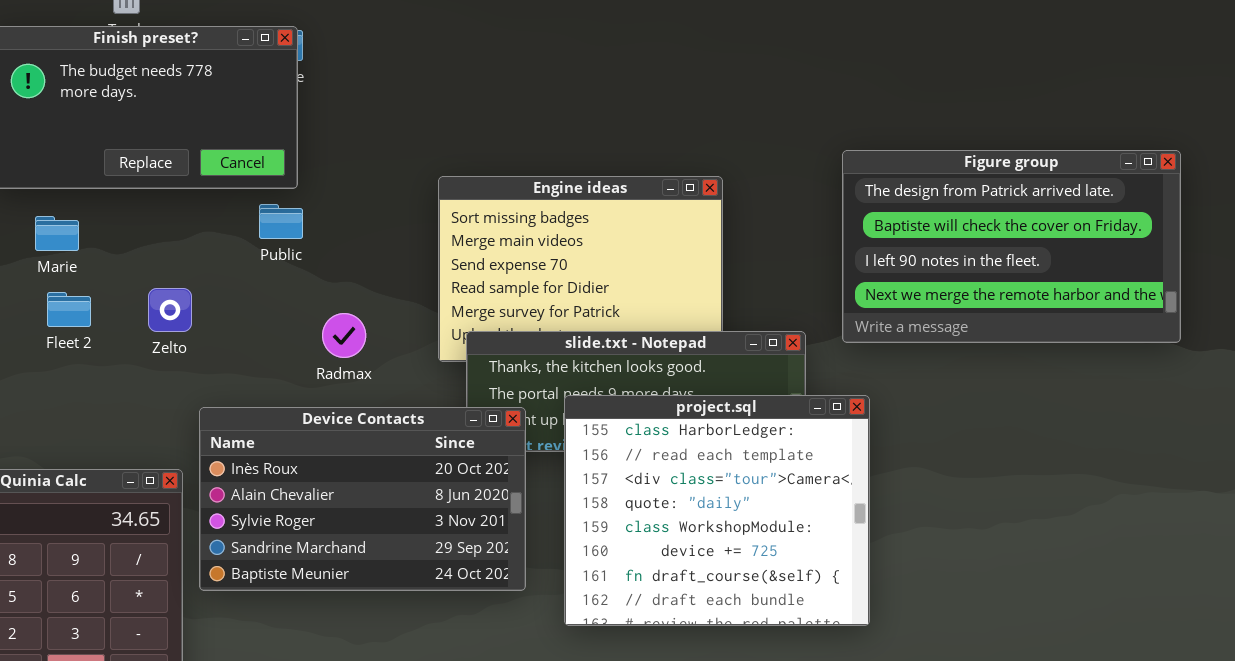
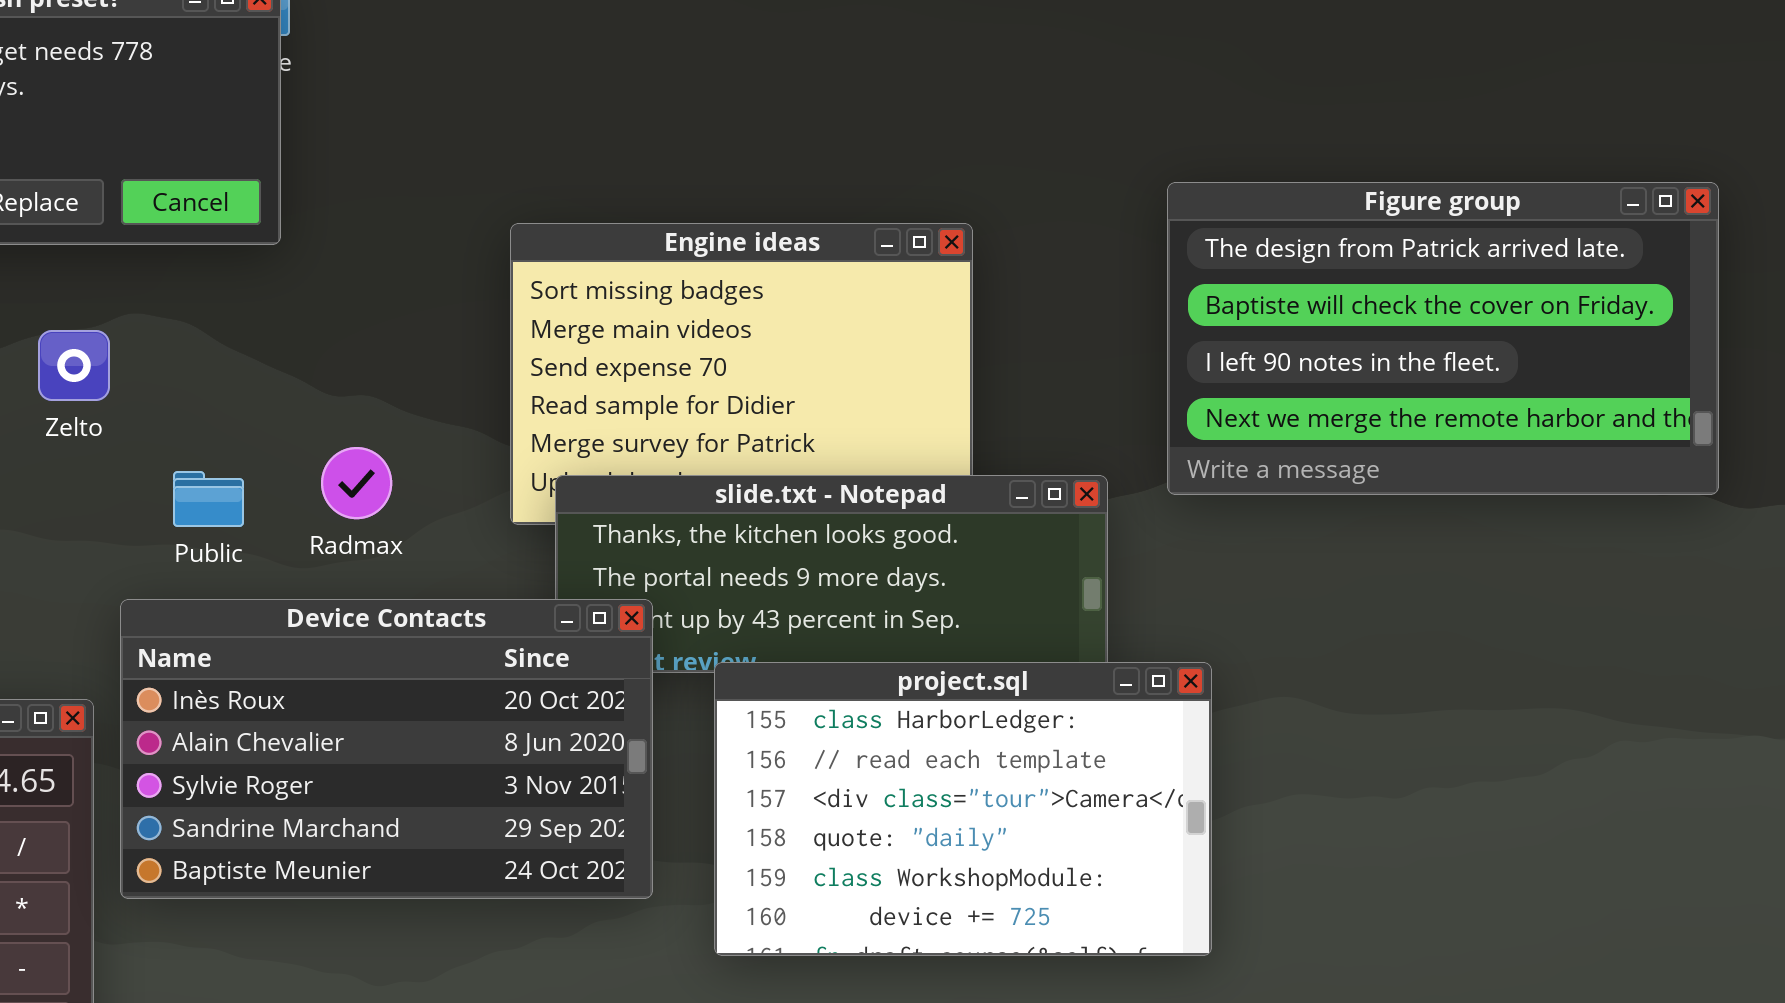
Public: [259,204,303,239] -> [173,471,244,527], moved
Zelto: [148,288,192,332] -> [38,330,110,401], moved
project.sql: [564,395,870,626] -> [714,662,1212,956], resized

